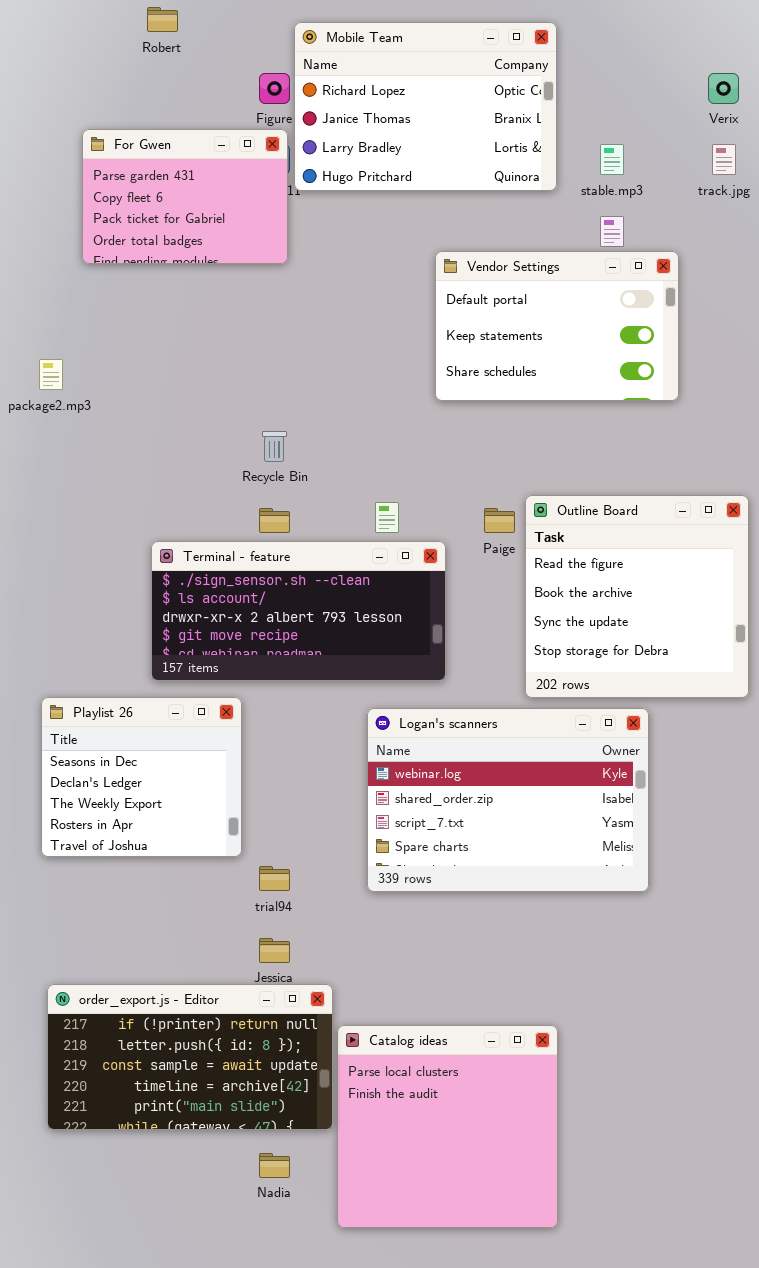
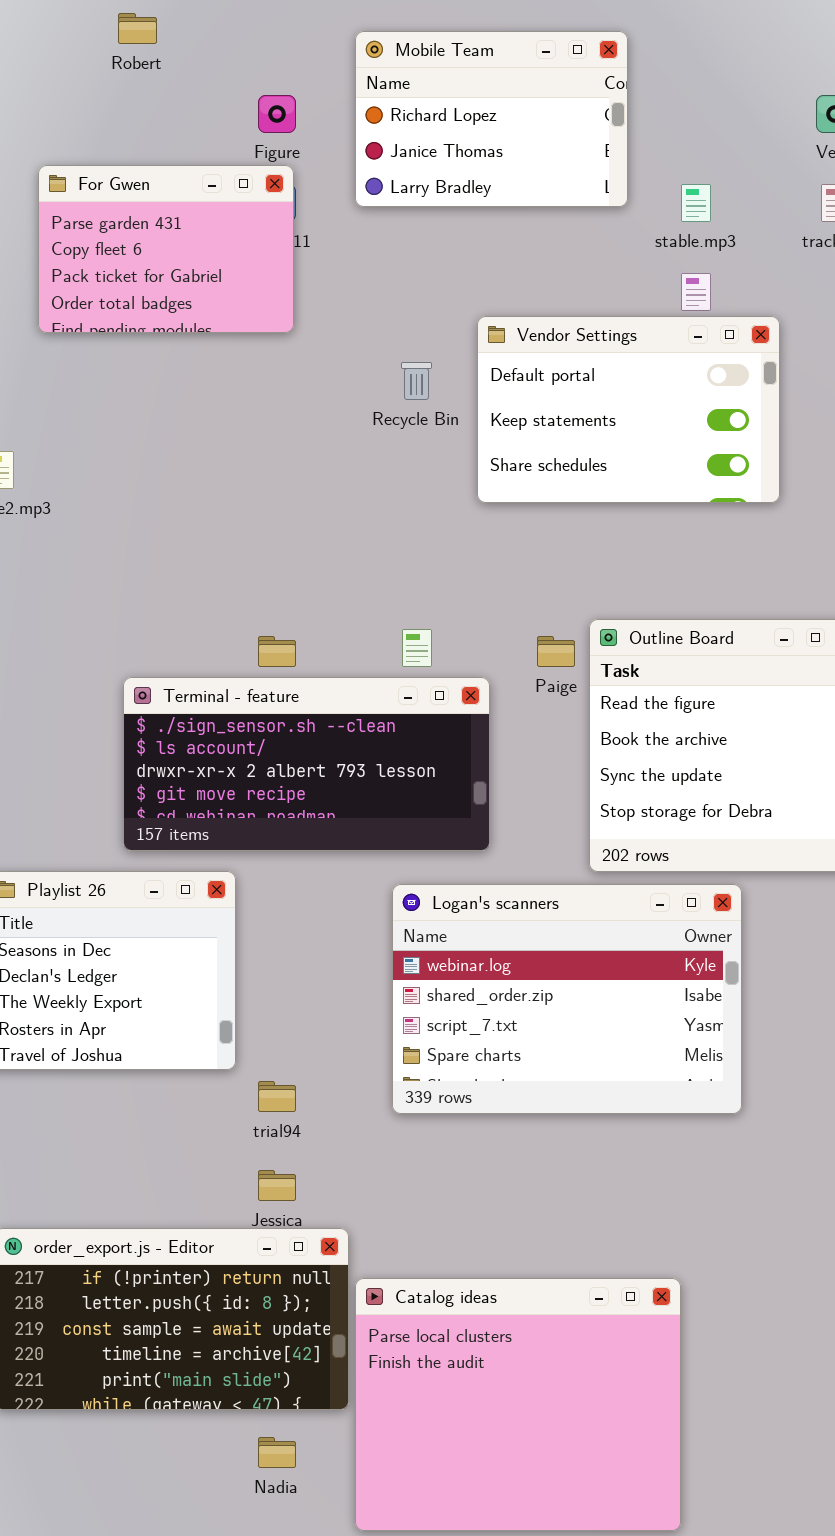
Mobile Team: [294,22,557,191] -> [355,31,628,207], resized
Recycle Bin: [262,431,287,462] -> [401,362,432,400], moved
Catalog ideas: [337,1025,558,1228] -> [355,1278,681,1531], resized

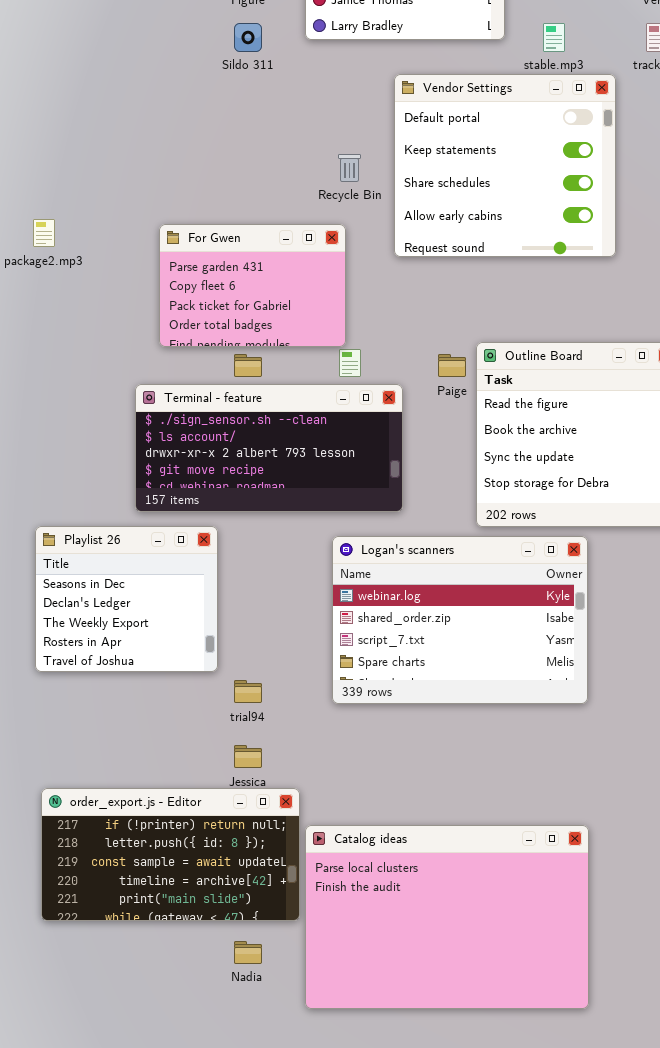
For Gwen: [38,165,294,333] -> [159,224,346,347], moved
Vendor Settings: [477,316,780,503] -> [394,74,616,257], resized
Catalog ideas: [355,1278,681,1531] -> [305,825,589,1009], resized

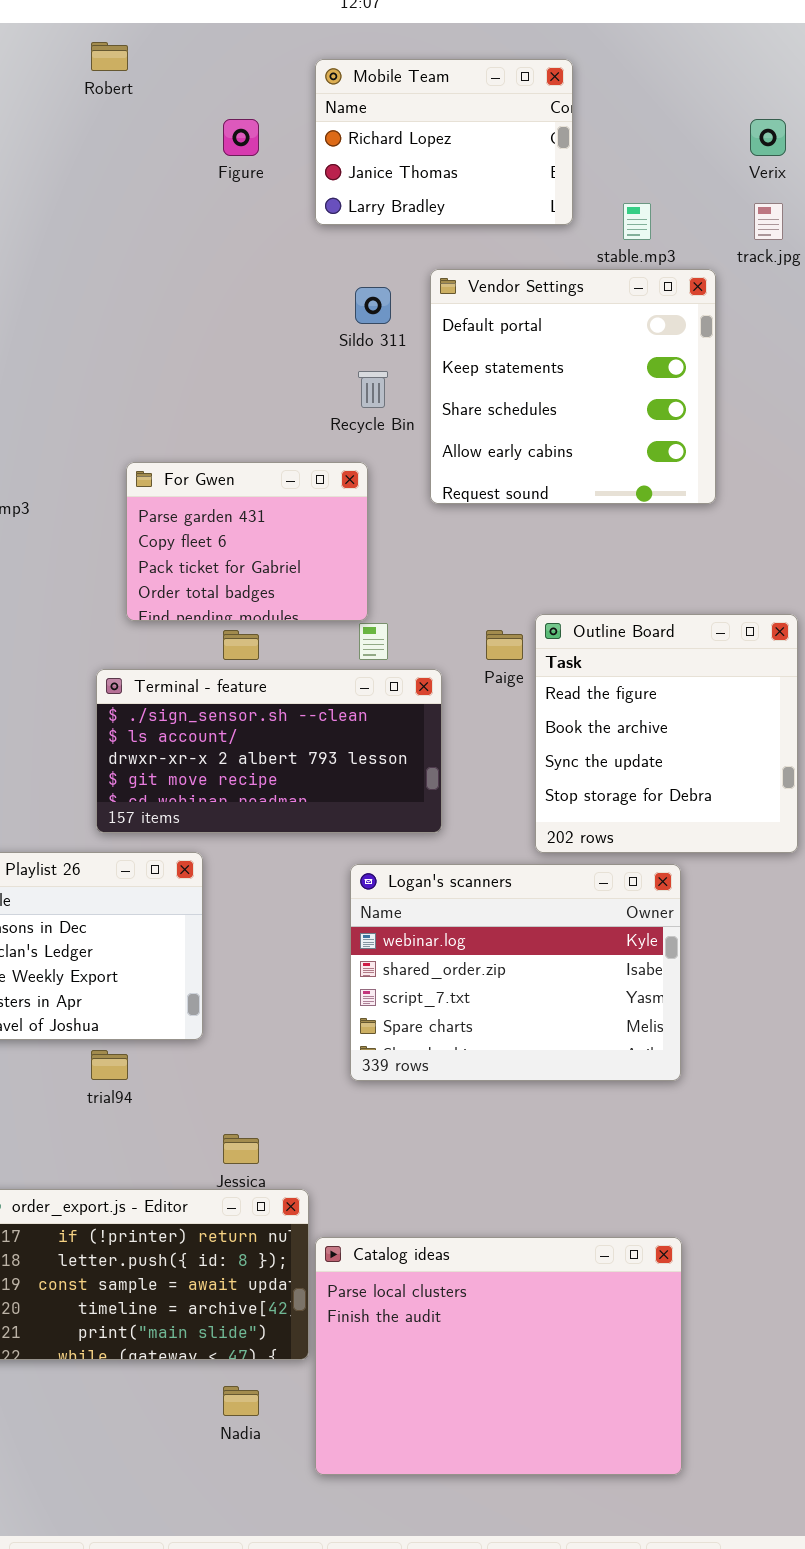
Sildo 311: [234,23,262,52] -> [355,287,391,324], moved
trial94: [234,680,262,703] -> [91,1050,128,1080], moved

